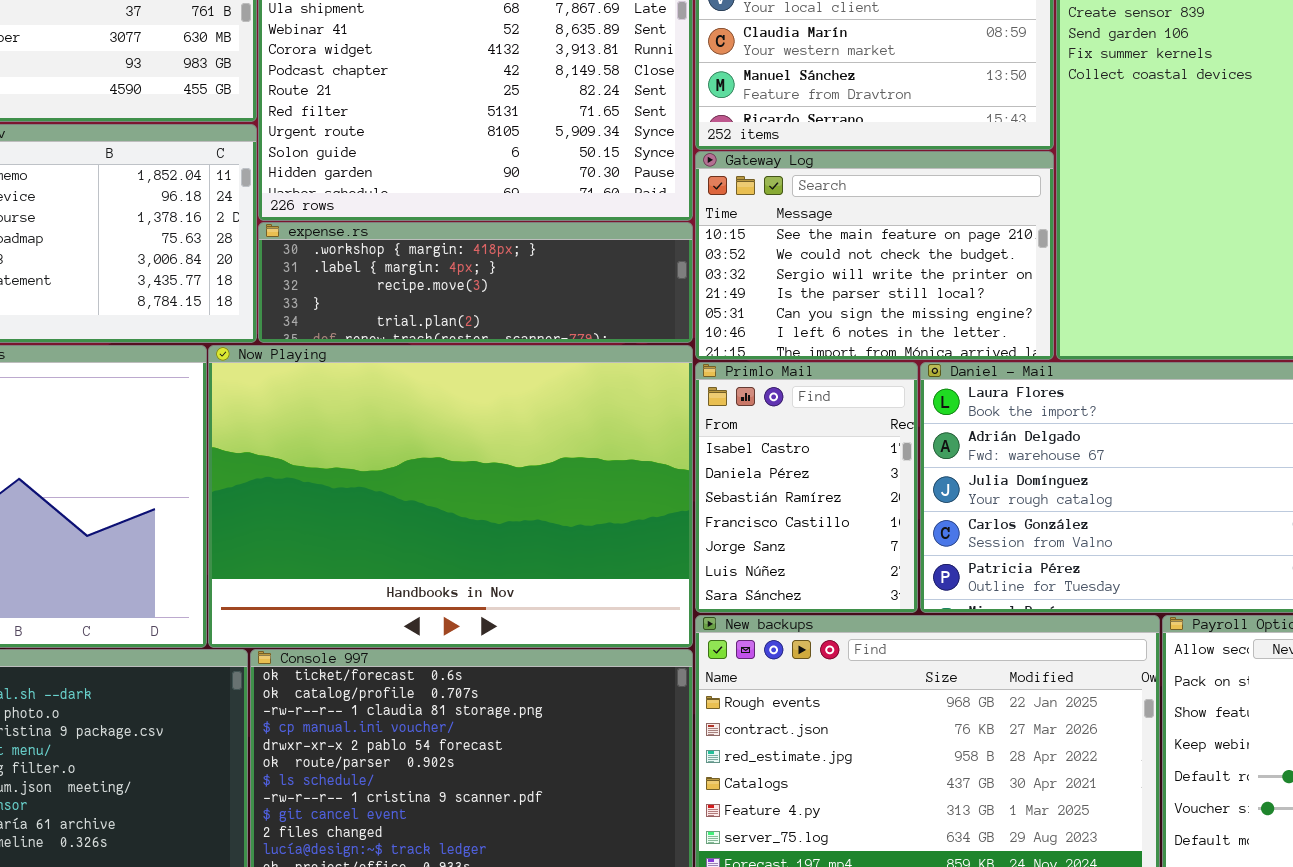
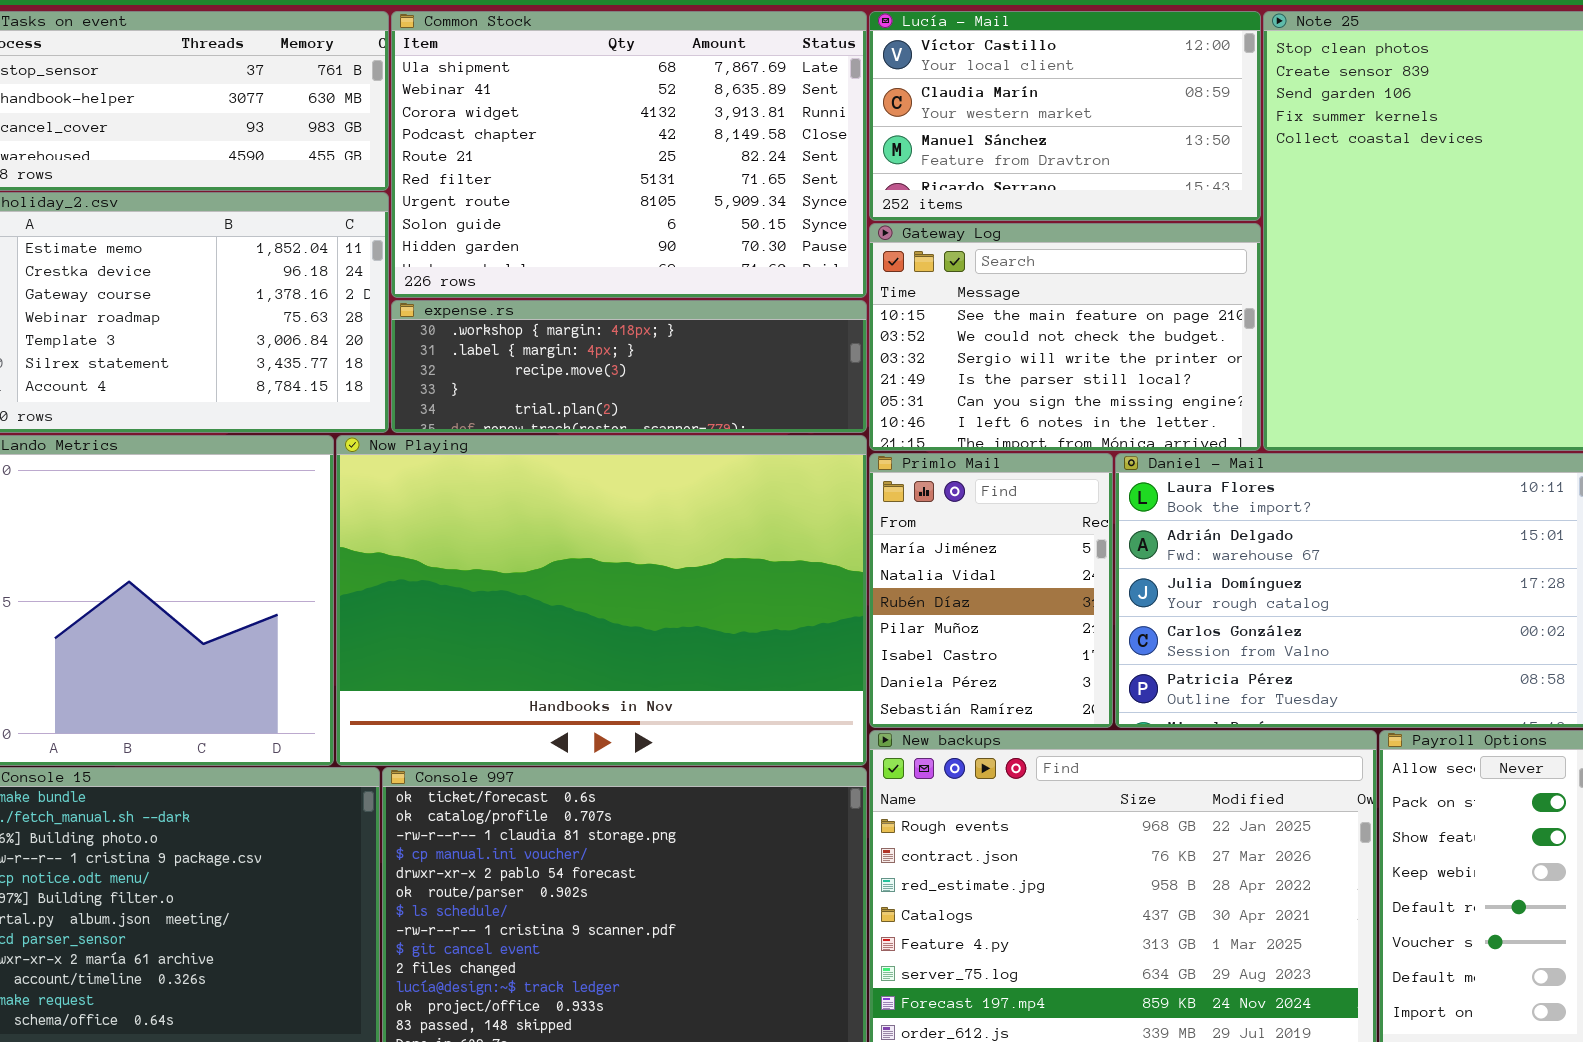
Primlo Mail: [695,362,918,613] -> [869,453,1113,728], scrolled up 4 rows

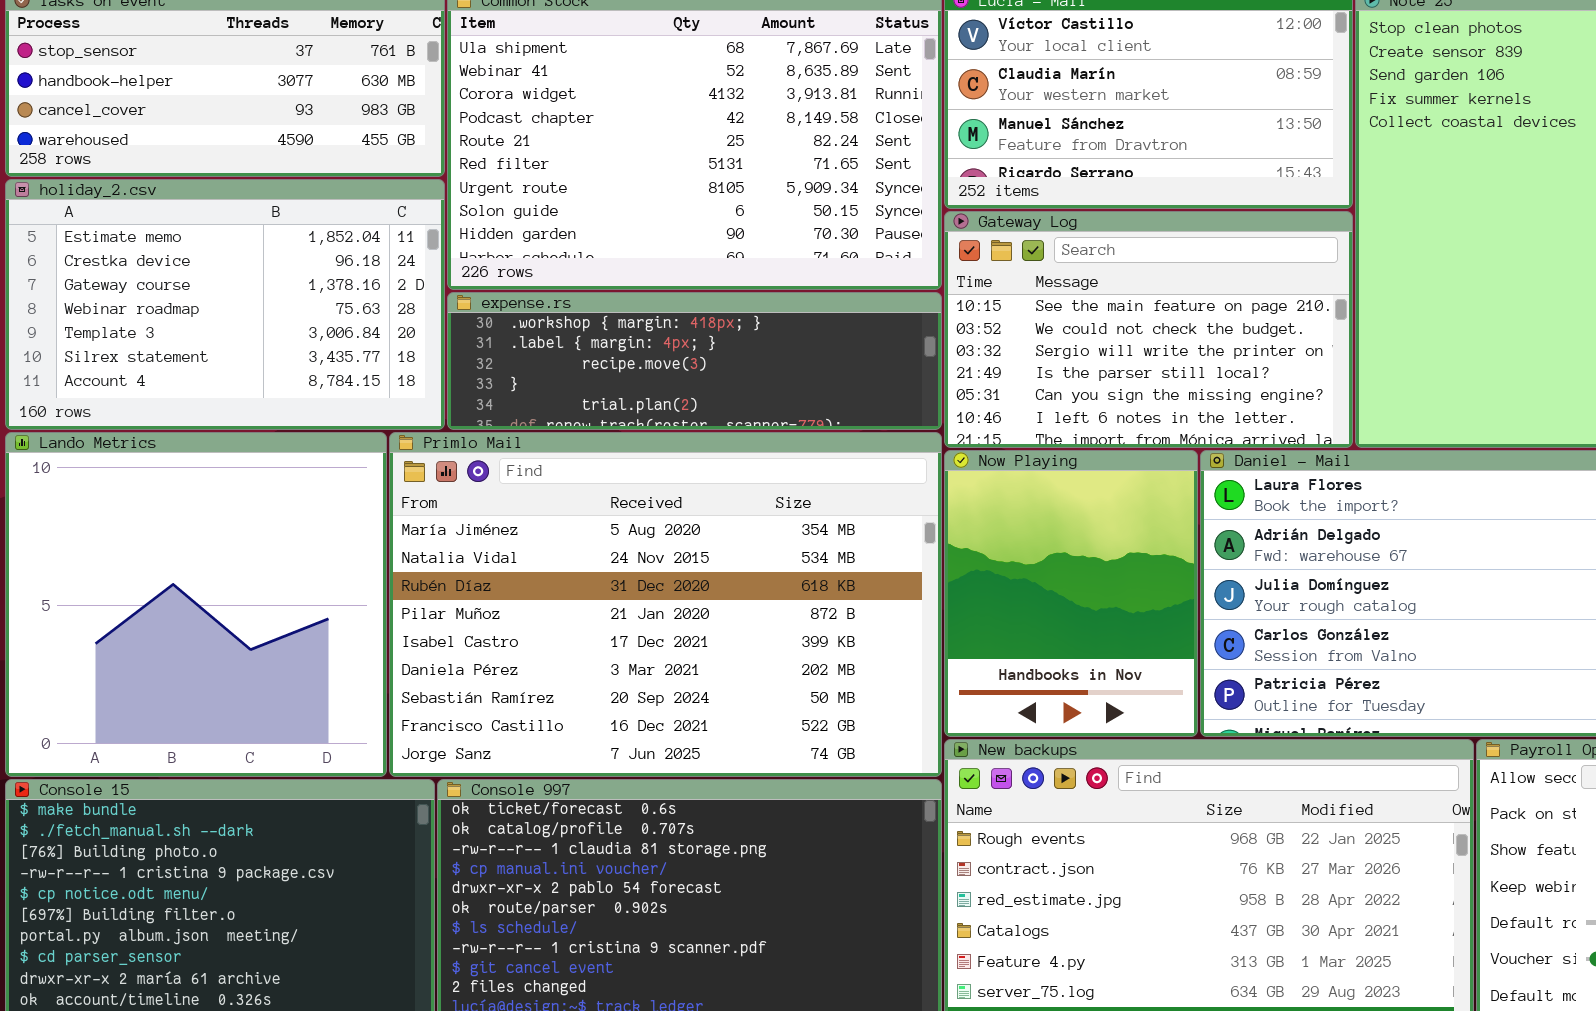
Now Playing: [336,435,867,766] -> [944,450,1198,737], moved, resized
Primlo Mail: [869,453,1113,728] -> [389,432,942,777], moved, resized

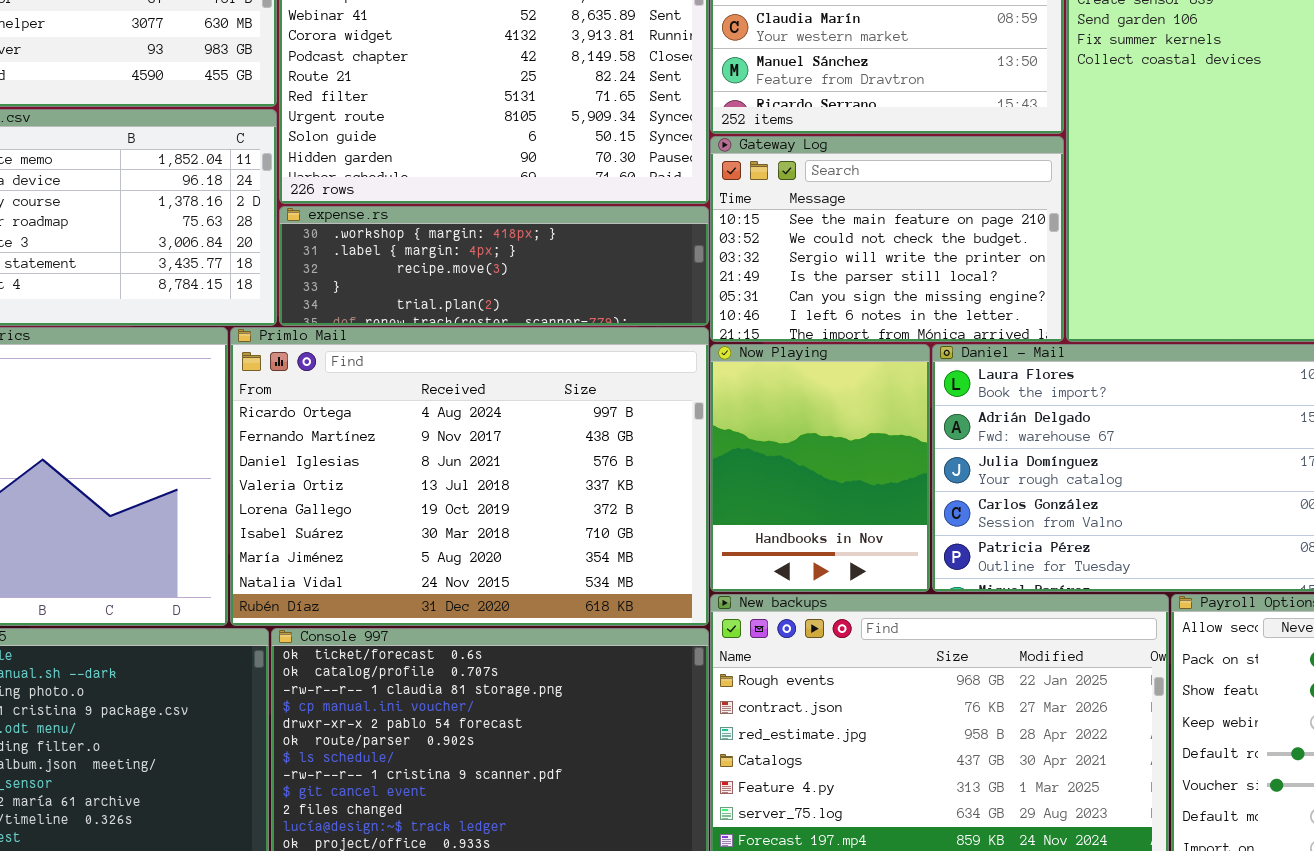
Primlo Mail: [389,432,942,777] -> [230,327,709,626], scrolled up 6 rows

